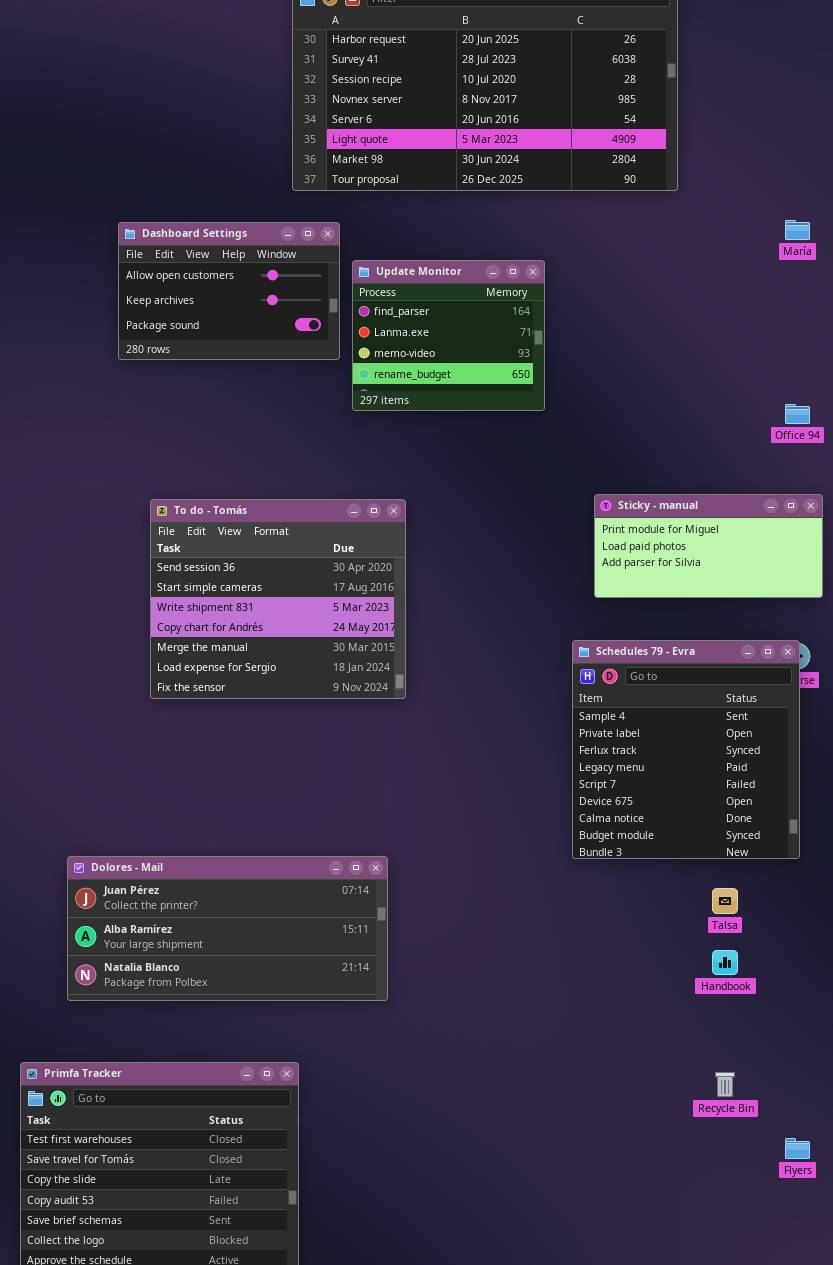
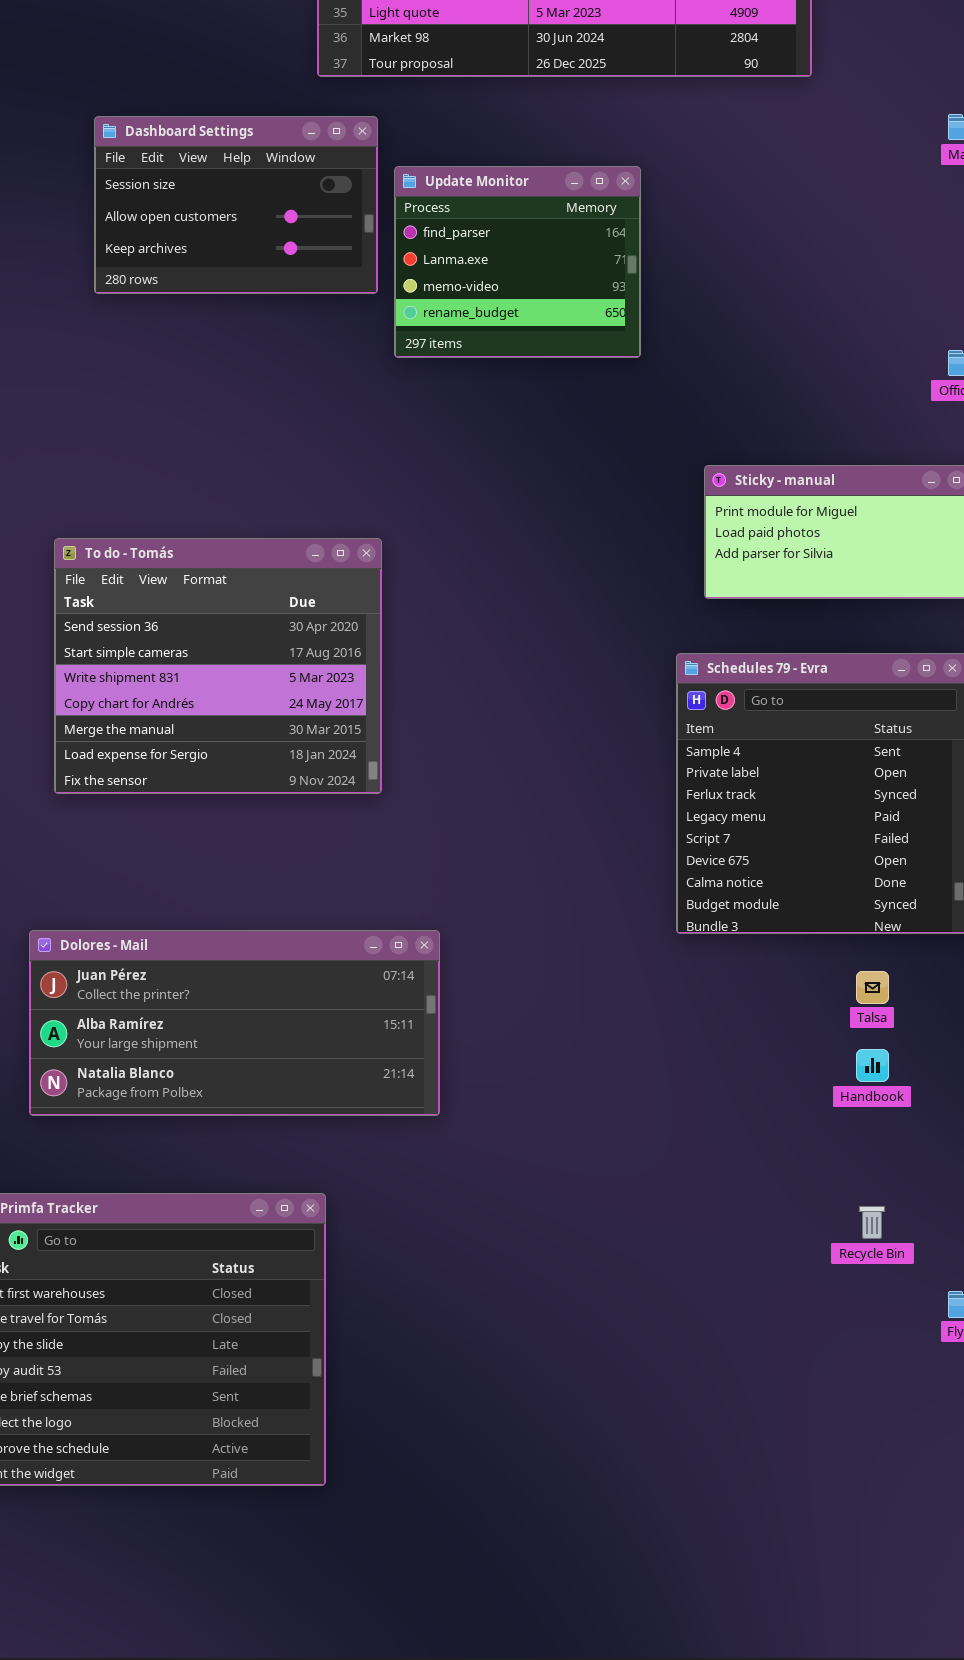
Dashboard Settings: [118,222,340,360] -> [94,116,378,294], scrolled up 1 row
To do - Tomás: [150,499,406,699] -> [54,538,382,794], moved

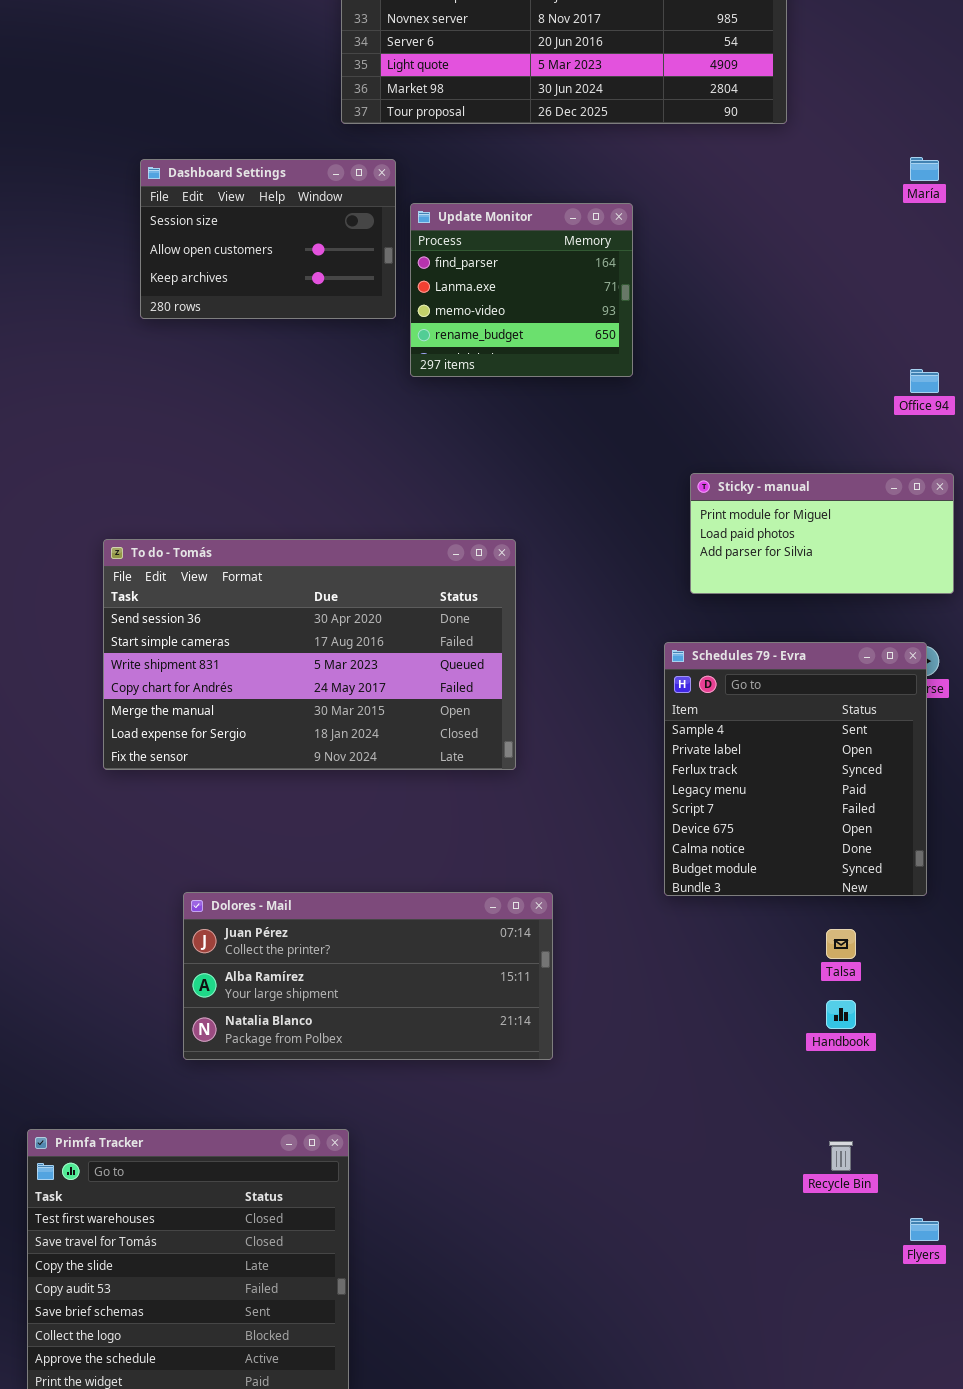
To do - Tomás: [54,538,382,794] -> [103,539,516,770], resized
Dolores - Mail: [29,930,440,1116] -> [183,892,553,1060], moved

